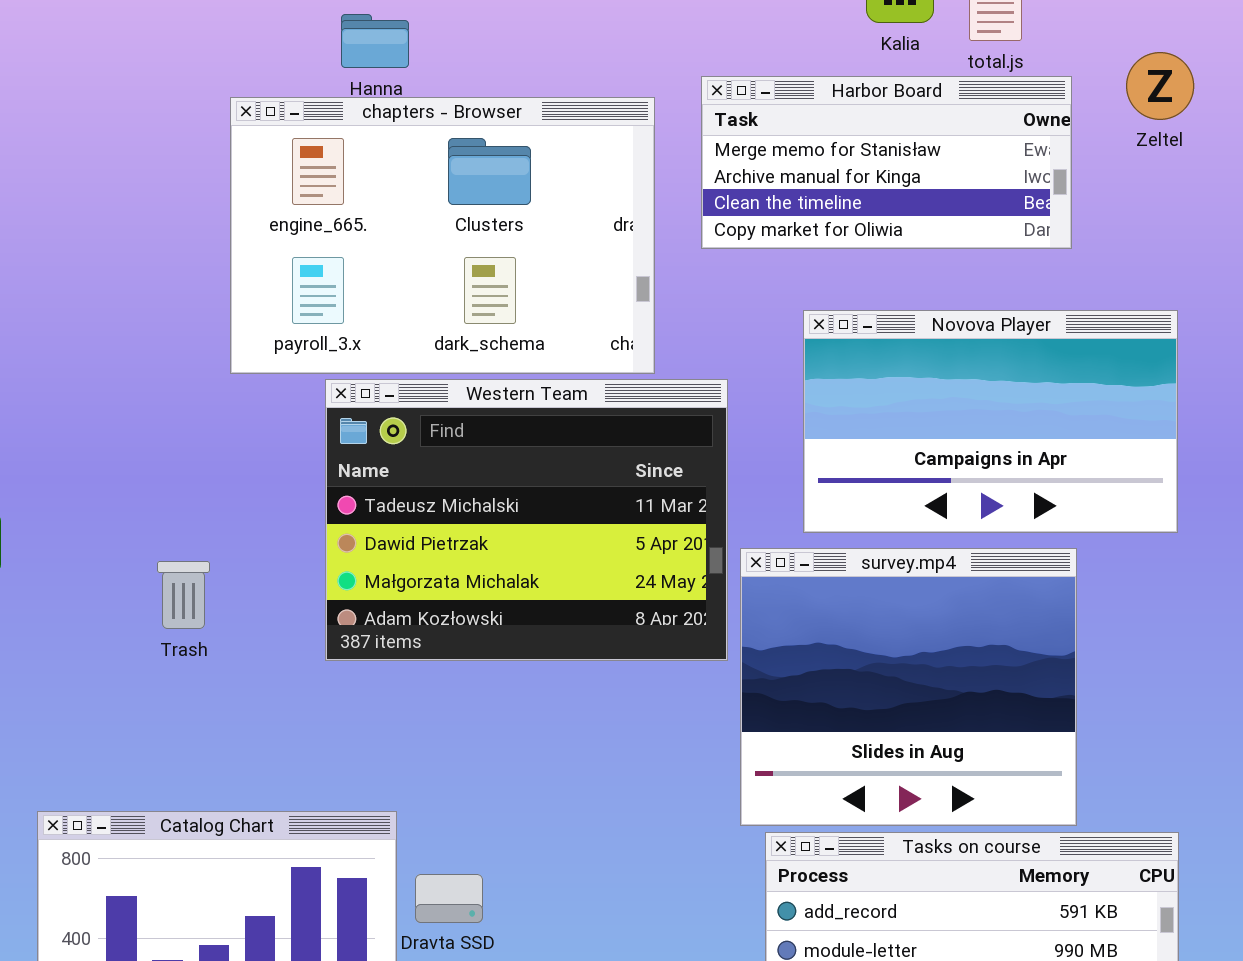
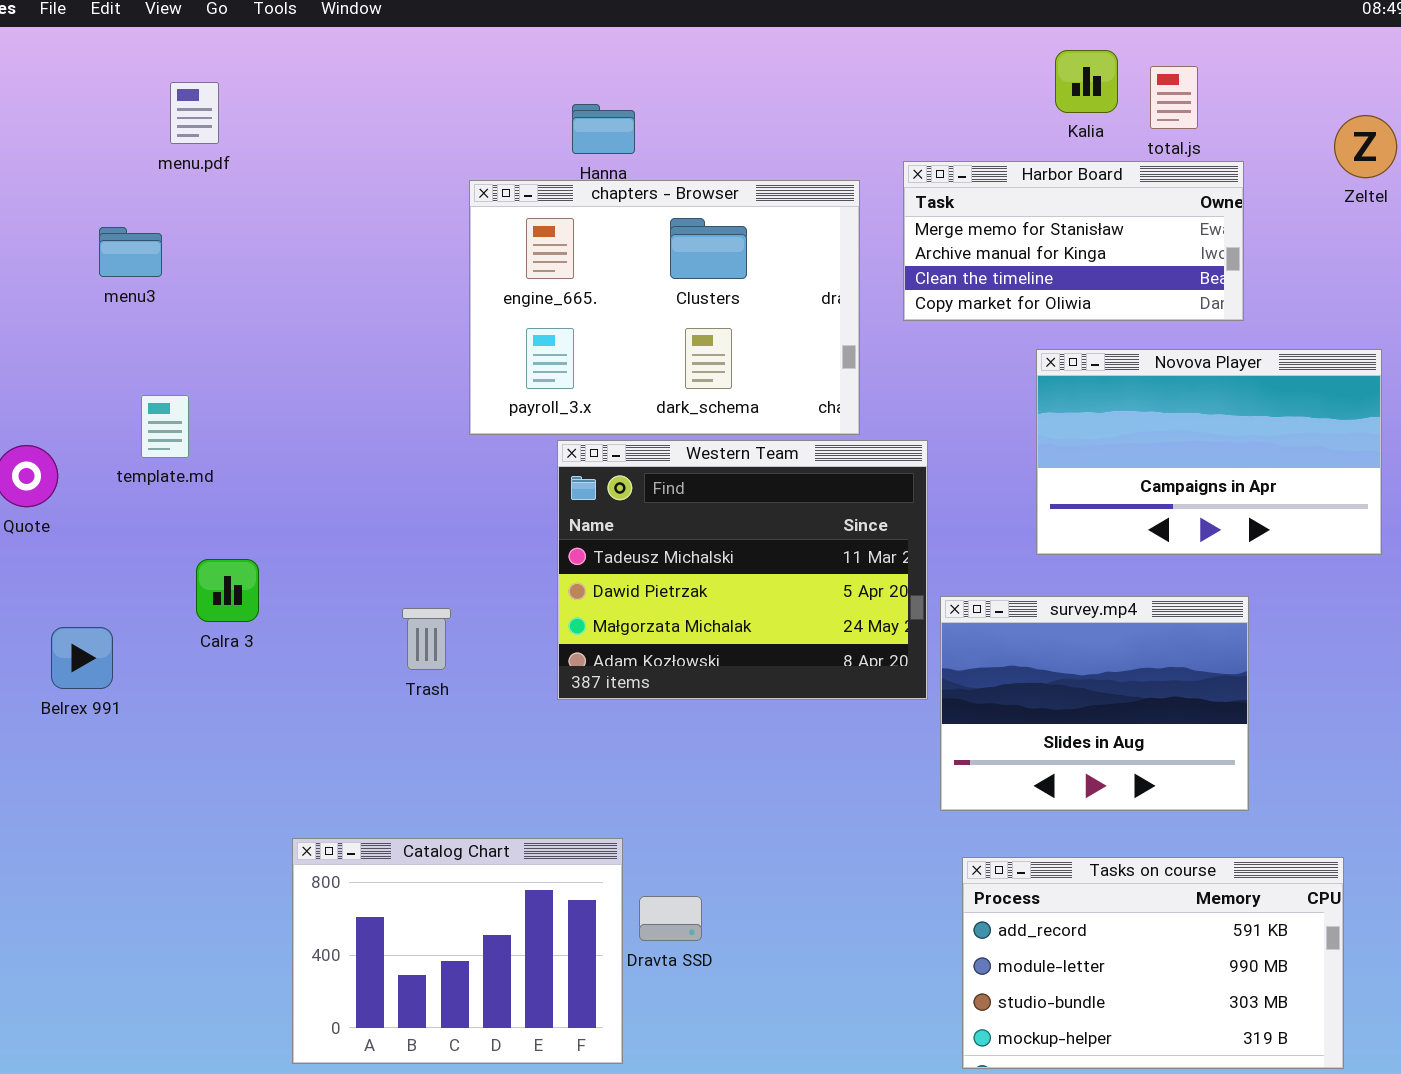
Zeltel: [1126,52,1194,120] -> [1334,115,1397,178], moved
Novova Player: [803,310,1178,533] -> [1036,349,1382,555], moved
survey.mp4: [740,548,1077,826] -> [940,596,1249,811], resized

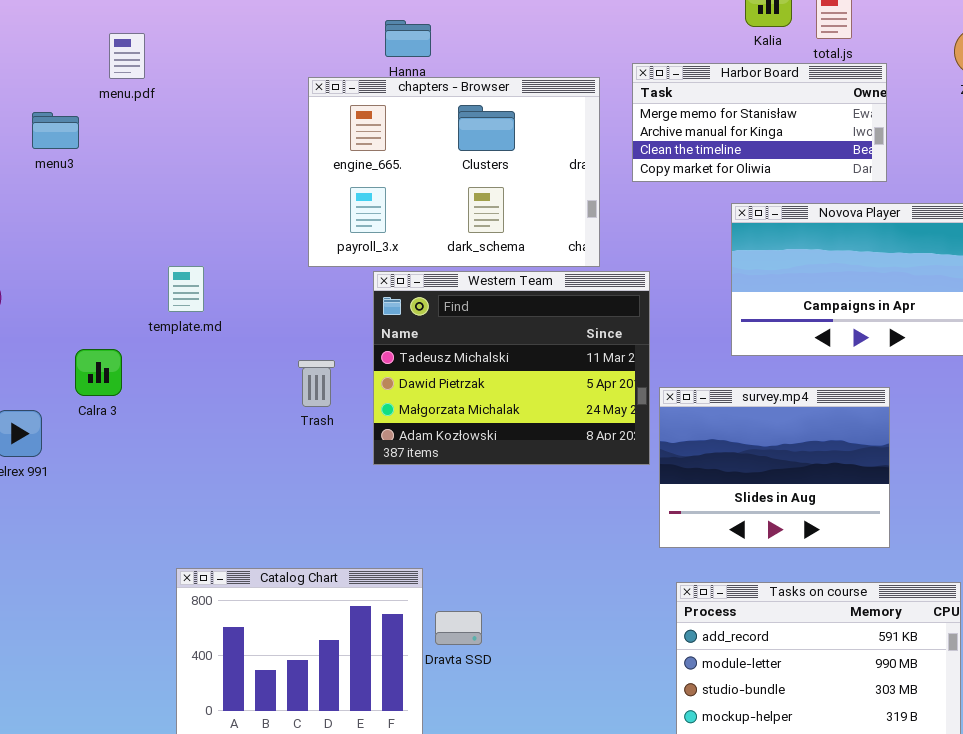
menu.pdf: [170,82,219,144] -> [109,33,145,79], moved
template.md: [141,395,189,458] -> [168,266,204,312], moved
Calra 3: [196,559,259,622] -> [75,349,122,396], moved
Trash: [402,608,451,670] -> [298,360,335,407], moved

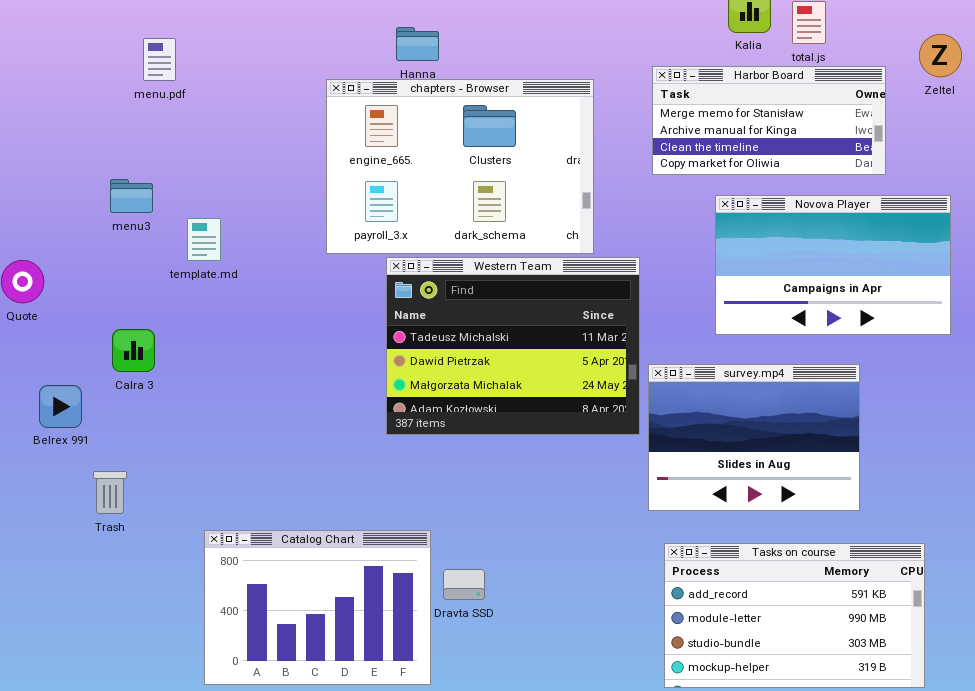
Harbor Board: [632,63,887,182] -> [652,66,886,175], moved
menu3: [32,112,79,149] -> [110,179,153,213], moved
template.md: [168,266,204,312] -> [187,218,221,261], moved
Trash: [298,360,335,407] -> [93,471,127,514], moved

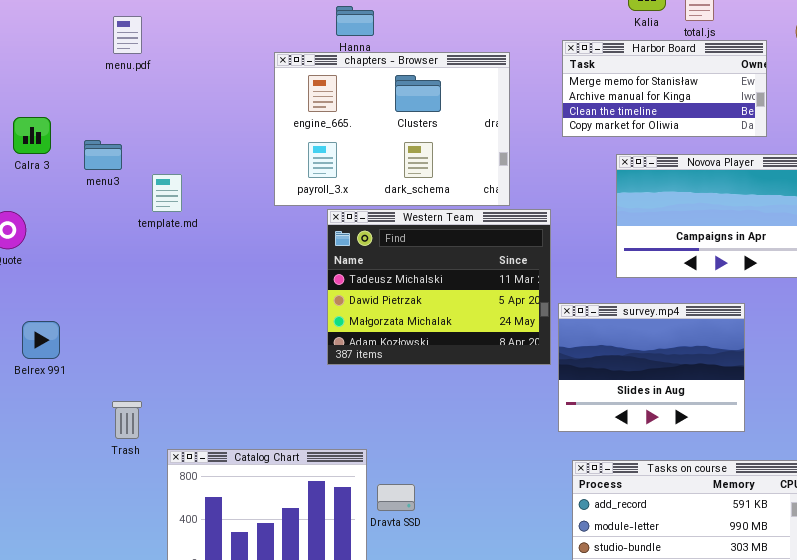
Calra 3: [112,329,155,372] -> [13,117,51,154], moved
Trash: [93,471,127,514] -> [112,401,142,439], moved

